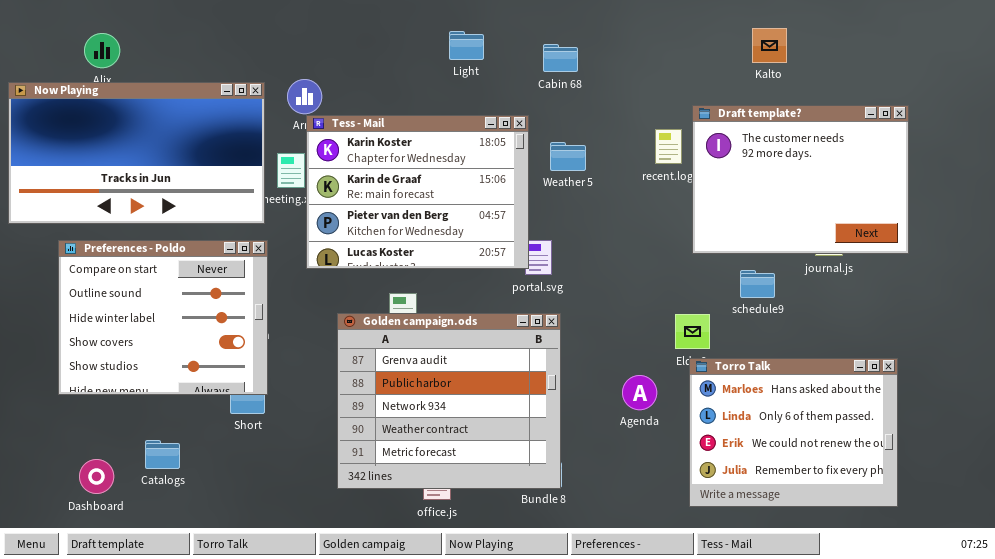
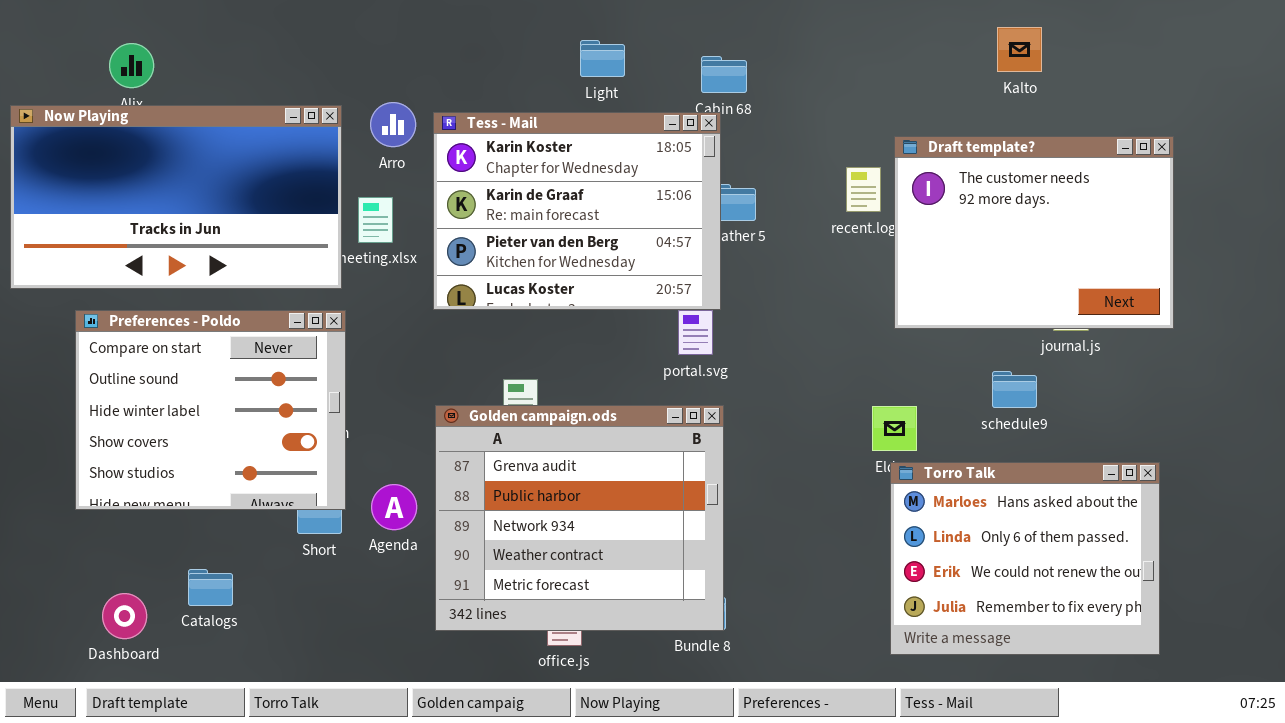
Kalto: [752,28,787,63] -> [997,27,1042,72], moved
Tess - Mail: [306,115,529,269] -> [433,112,721,310], moved
schedule9: [740,270,775,298] -> [992,371,1037,408], moved
Agenda: [622,375,657,410] -> [371,484,417,530], moved

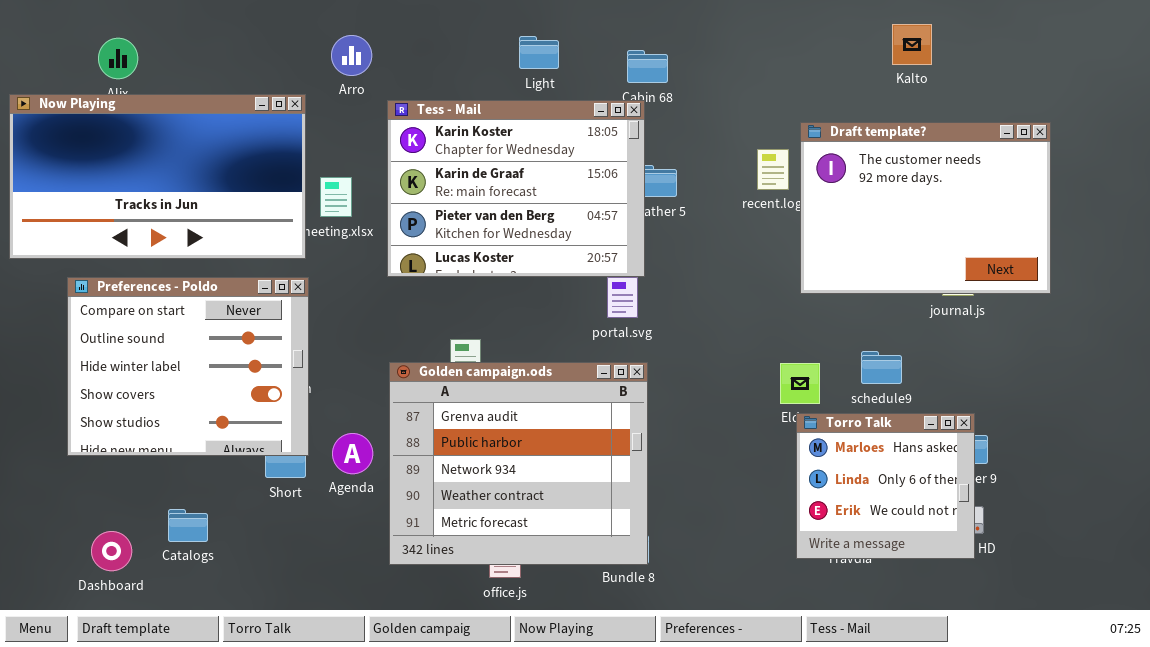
Arro: [370,102,416,147] -> [331,35,372,76], moved
schedule9: [992,371,1037,408] -> [861,351,902,384], moved
Torro Talk: [890,462,1160,655] -> [796,413,975,559], resized

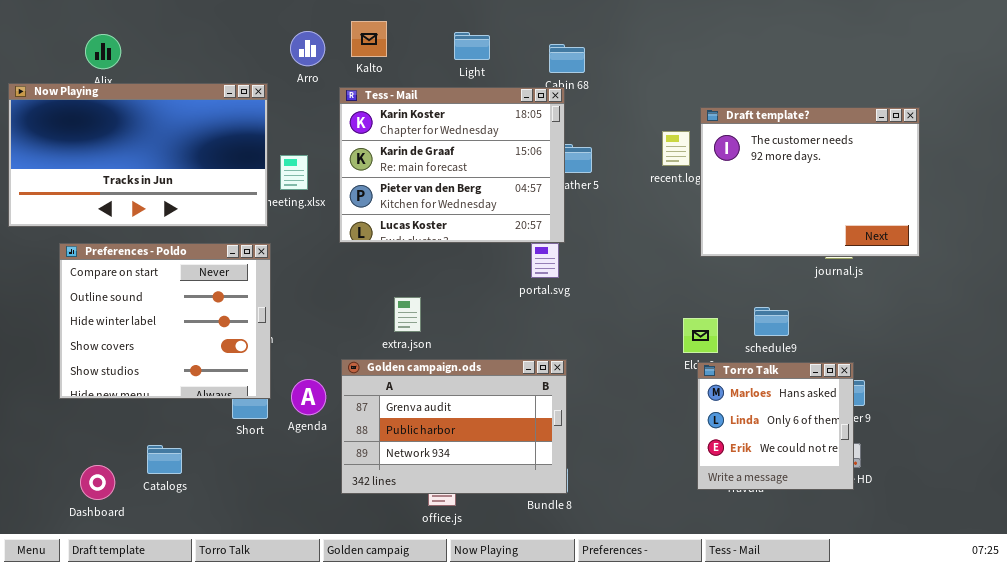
Kalto: [892,24,932,65] -> [351,21,387,57], moved
Golden campaign.ods: [389,362,648,565] -> [341,359,567,494], resized

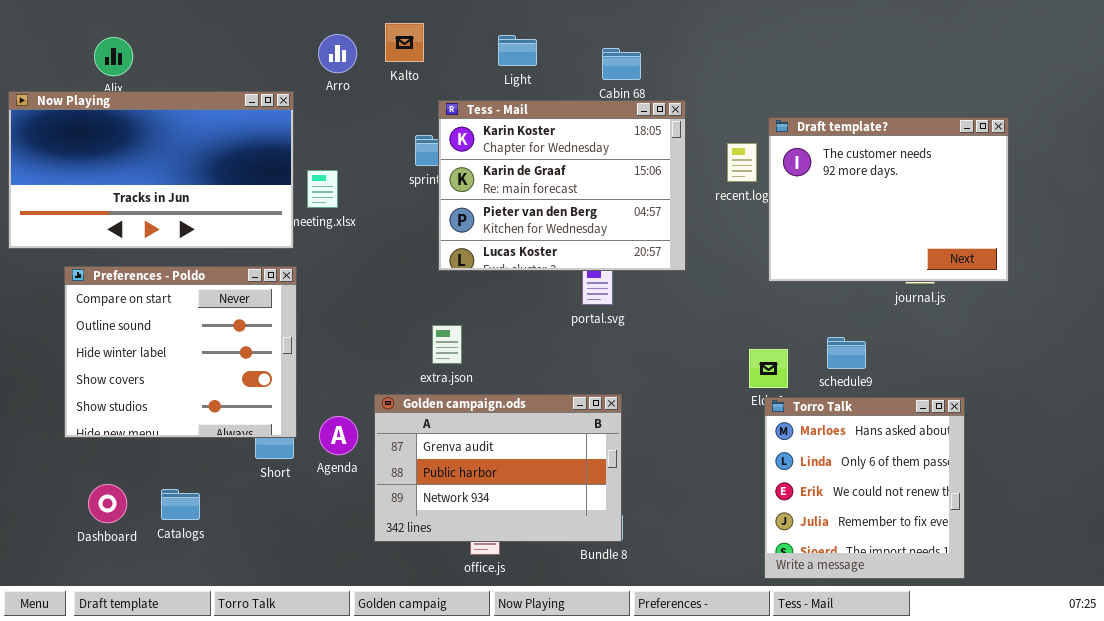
Tess - Mail: [339,87,565,243] -> [438,100,686,271], moved
Torro Talk: [697,362,854,490] -> [764,397,965,579], resized
Dashboard: [80,465,115,500] -> [88,484,127,523], moved

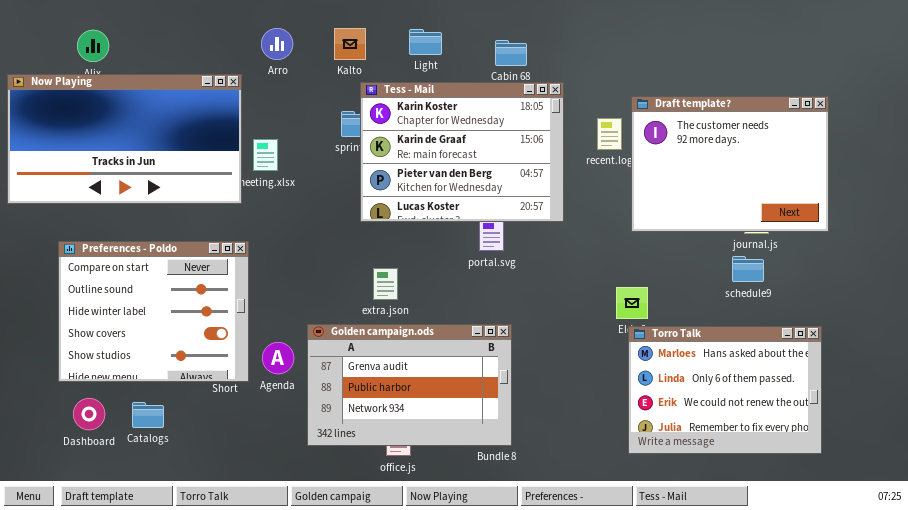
Kalto: [385,23,424,62] -> [334,28,366,60], moved
Preferences - Poldo: [64,266,297,438] -> [58,241,249,382], moved
extra.json: [432,325,462,364] -> [373,268,398,300], moved
schedule9: [827,337,866,369] -> [732,256,764,282], moved
Torro Talk: [764,397,965,579] -> [628,326,822,454], resized

